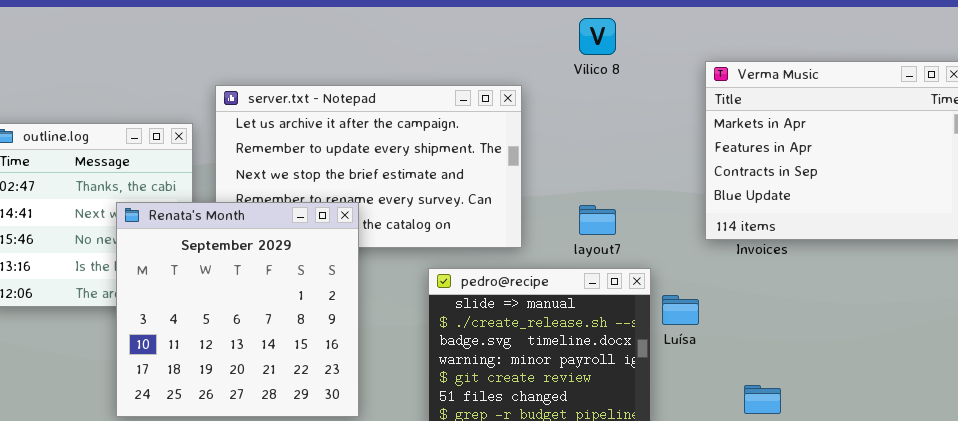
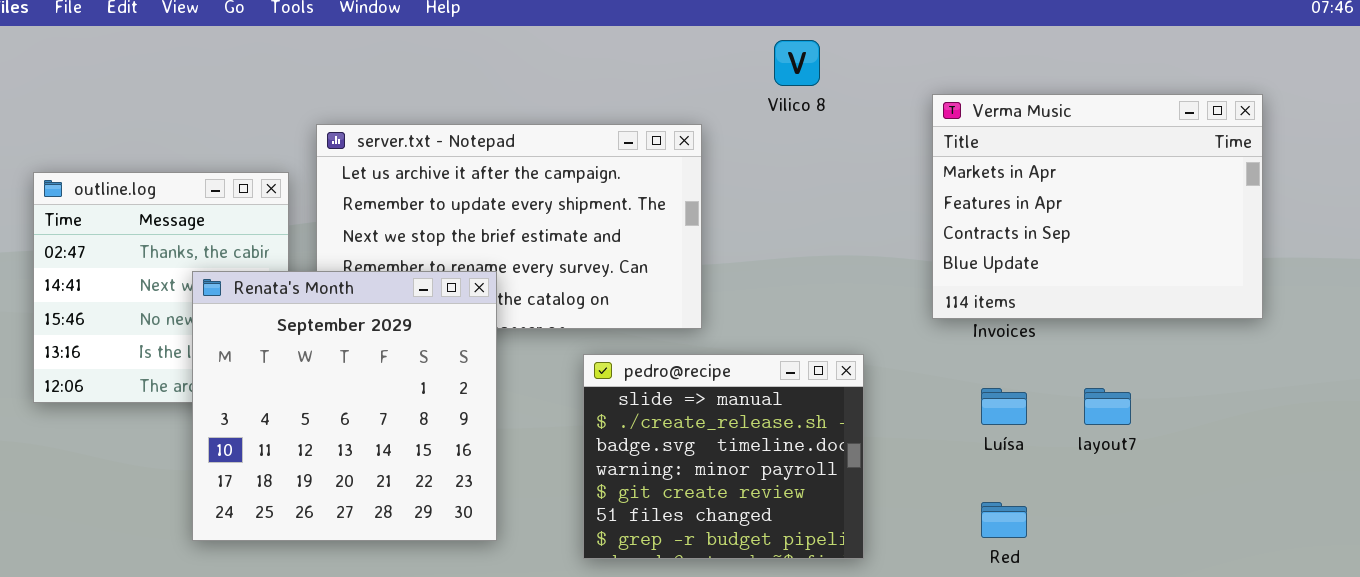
layout7: [579,205,616,235] -> [1084,388,1131,425], moved
Luísa: [662,295,699,325] -> [981,388,1027,425], moved

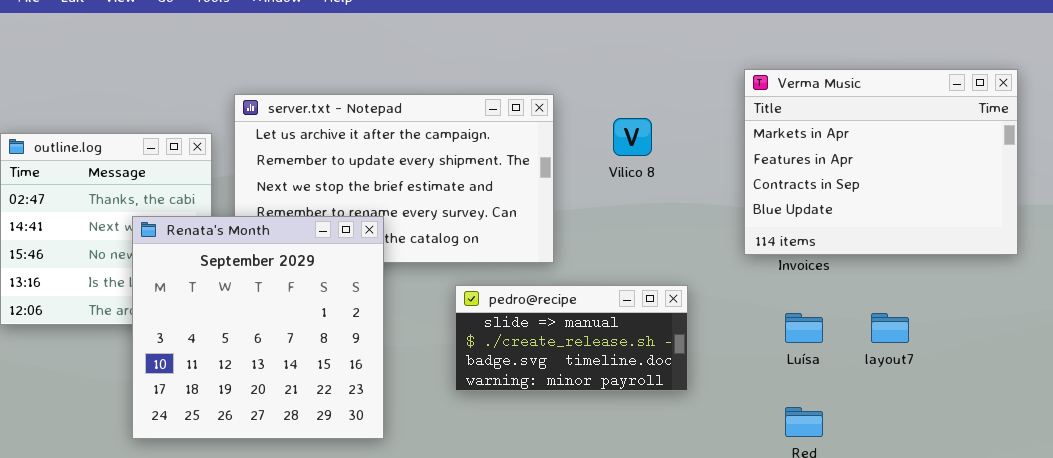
Vilico 8: [774,40,820,86] -> [613,118,652,156], moved
pedro@recipe: [583,354,864,559] -> [455,285,688,391], resized

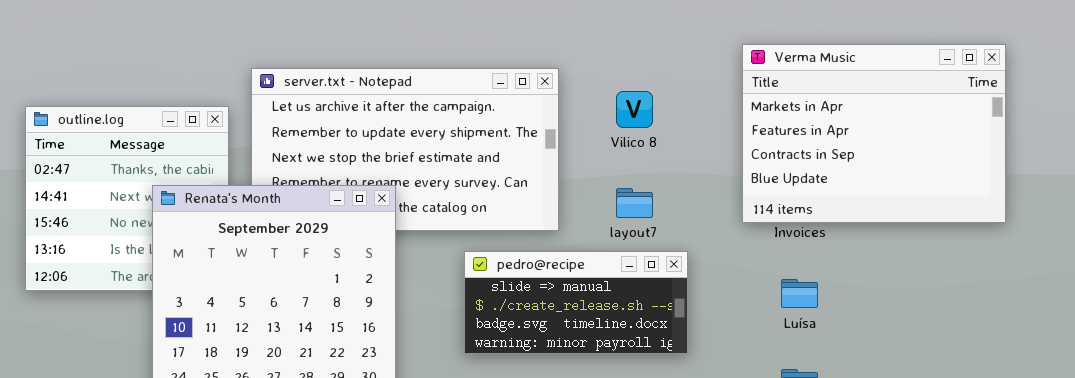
layout7: [871,313,909,343] -> [616,188,653,218], moved

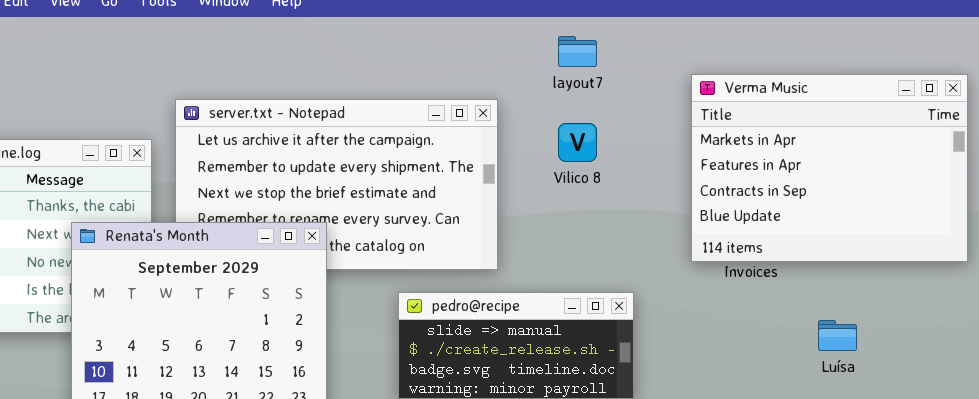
layout7: [616,188,653,218] -> [558,36,597,67], moved
Luísa: [781,279,818,308] -> [818,320,857,351], moved

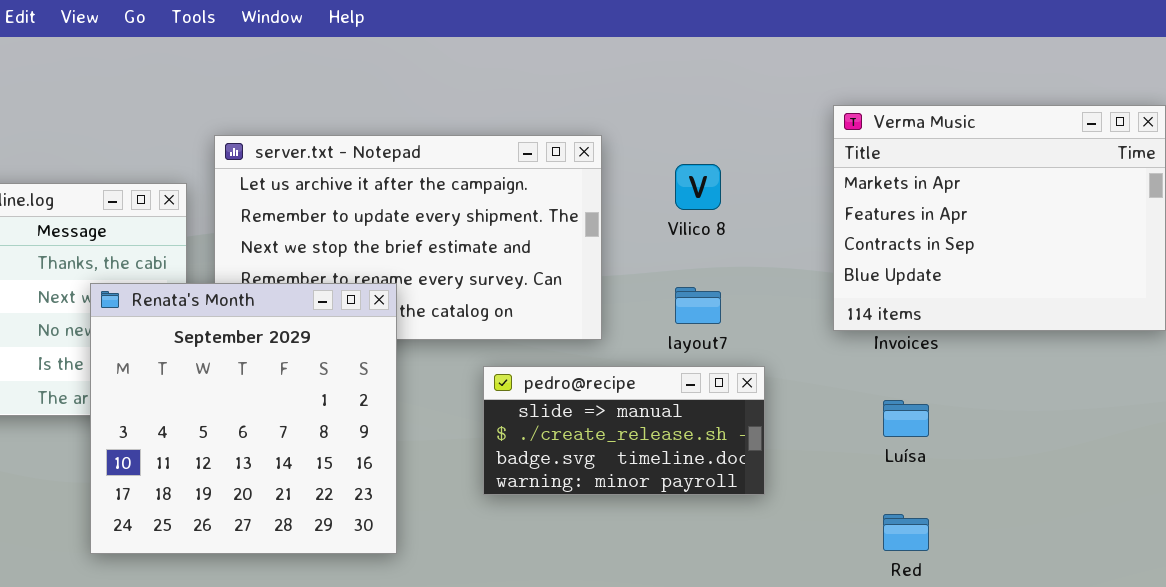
layout7: [558,36,597,67] -> [675,287,721,324], moved
Luísa: [818,320,857,351] -> [883,400,929,437], moved

